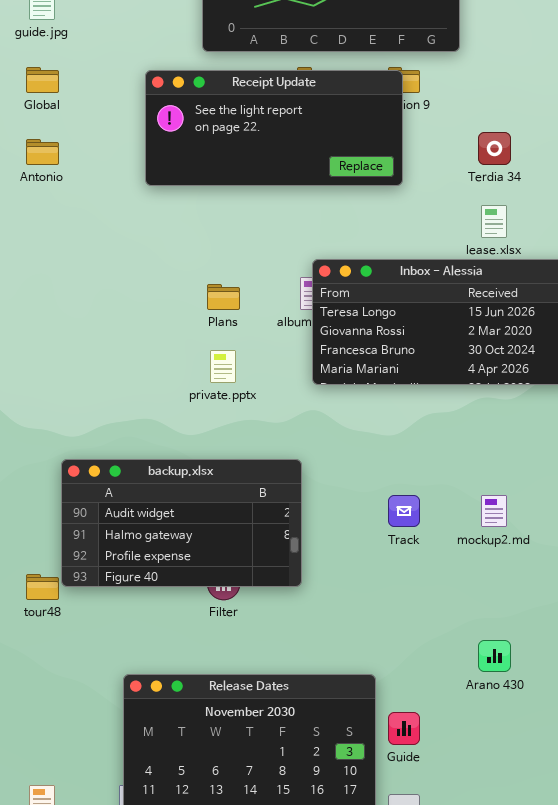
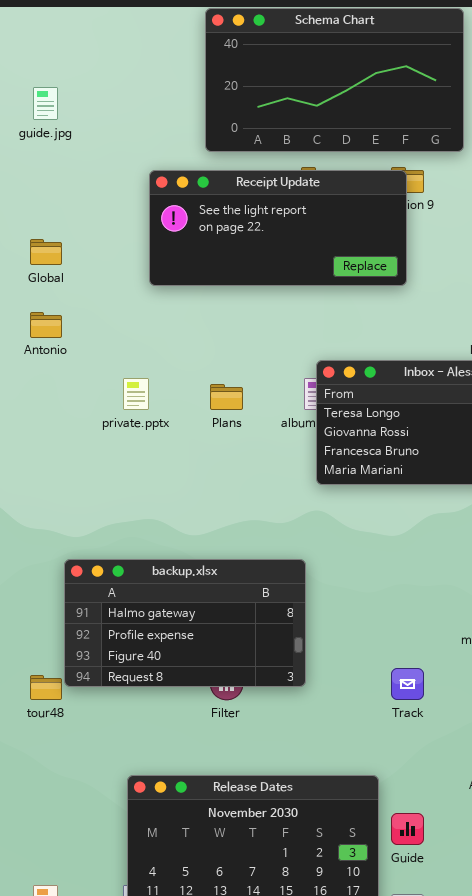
Global: [26,67,59,93] -> [30,239,62,265], moved
Antonio: [26,139,59,165] -> [30,312,62,338], moved
private.pptx: [210,350,236,383] -> [123,378,149,410], moved
backup.xlsx: [61,459,302,587] -> [64,559,306,687], scrolled down 1 row
Track: [388,495,420,527] -> [391,668,424,700], moved

